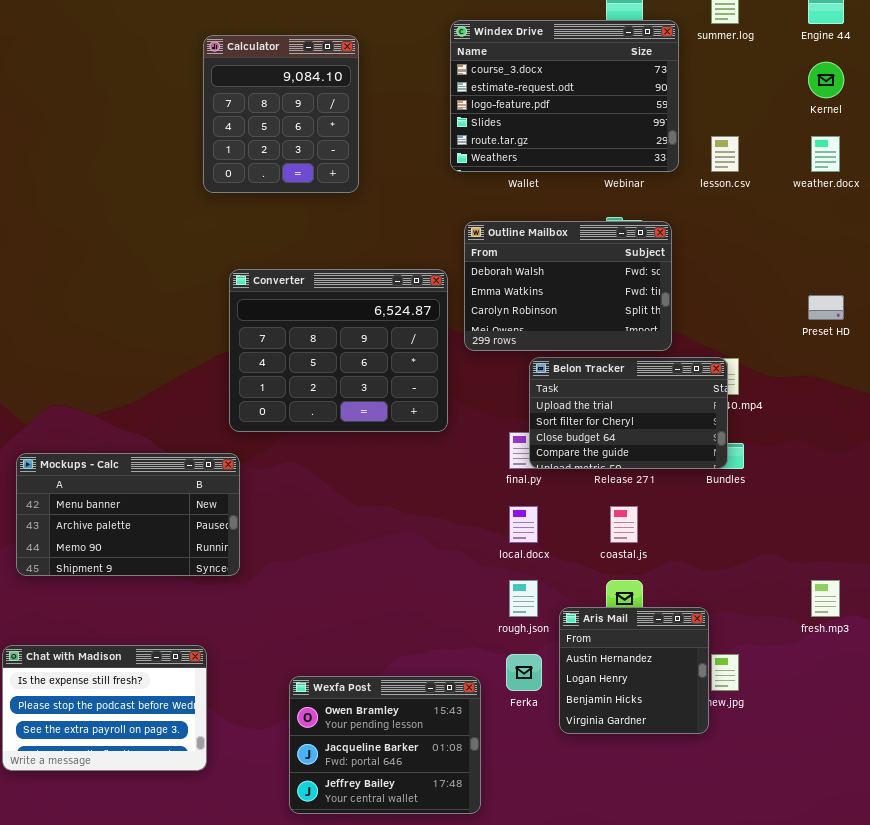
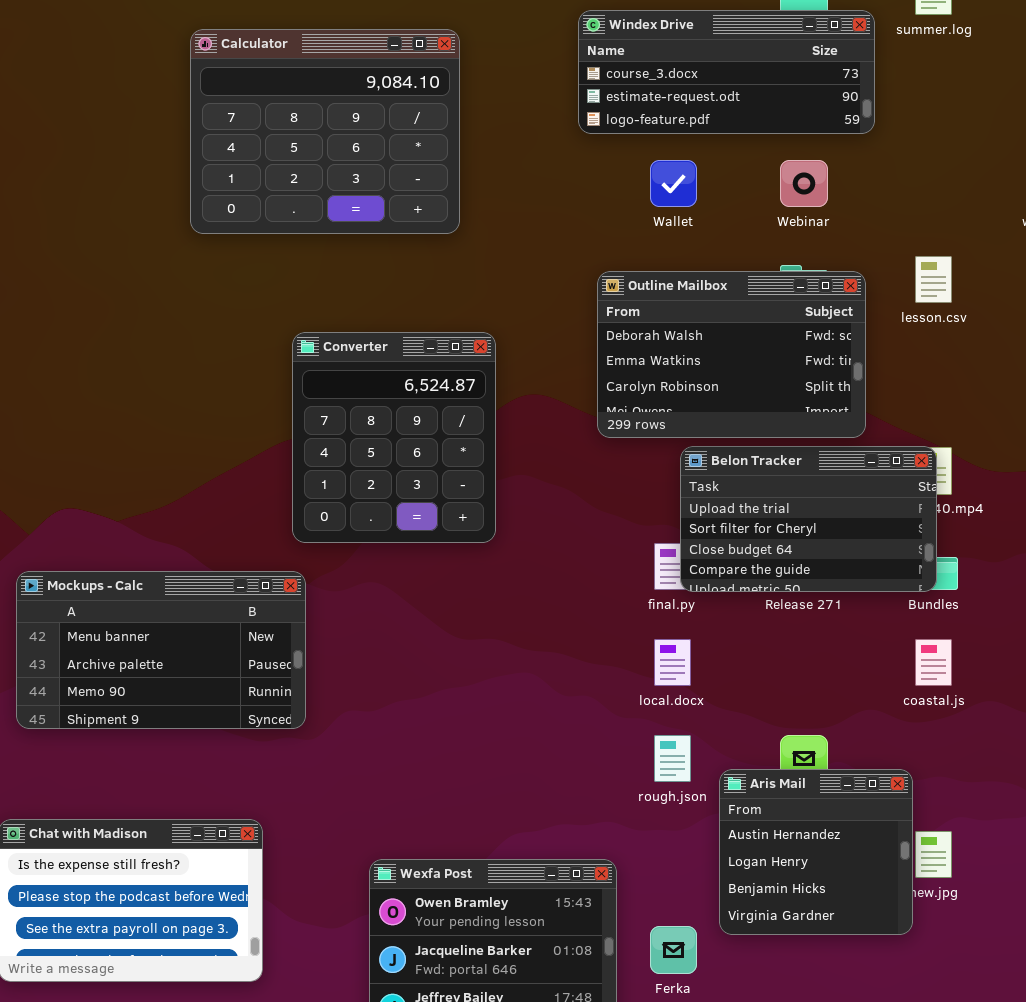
Windex Drive: [450,20,679,172] -> [578,10,875,134], resized
Calculator: [203,35,359,193] -> [190,29,460,234], resized
lesson.csv: [711,136,739,172] -> [915,256,952,303], moved
Converter: [229,269,448,432] -> [292,332,496,543], resized
coastal.js: [610,506,638,543] -> [915,639,952,686], moved
Ferka: [506,654,542,691] -> [650,926,697,974], moved

